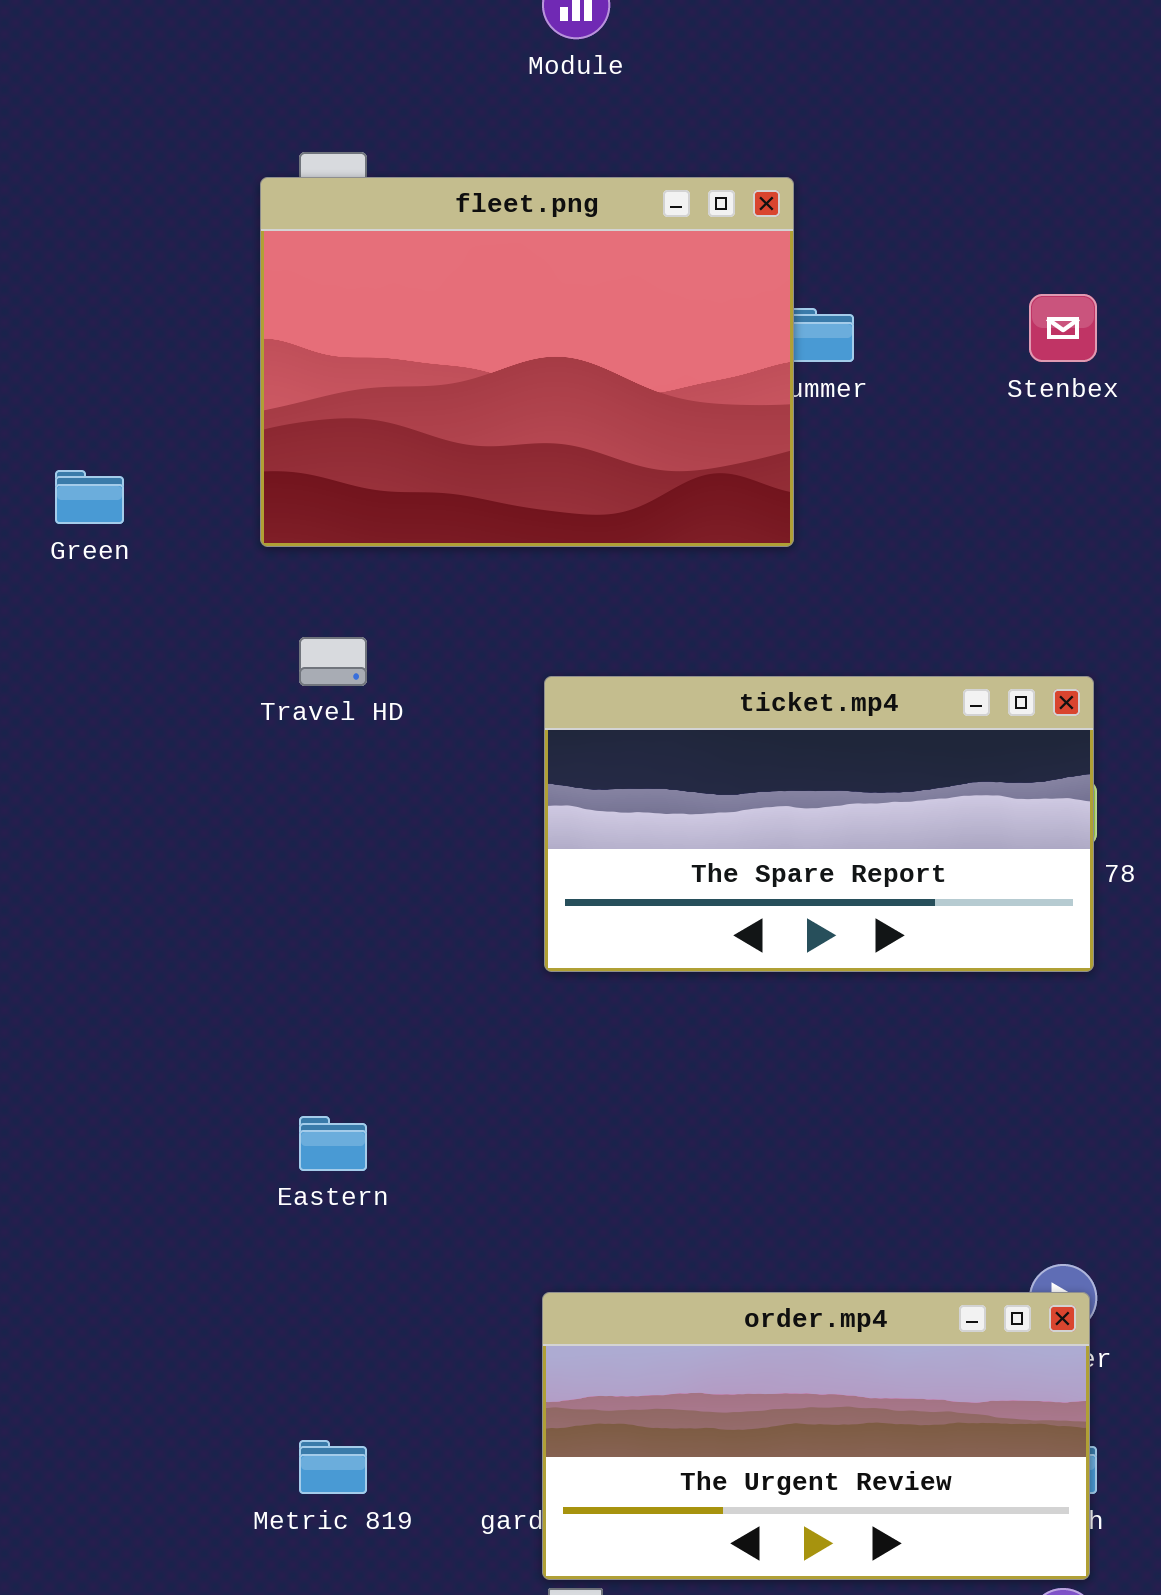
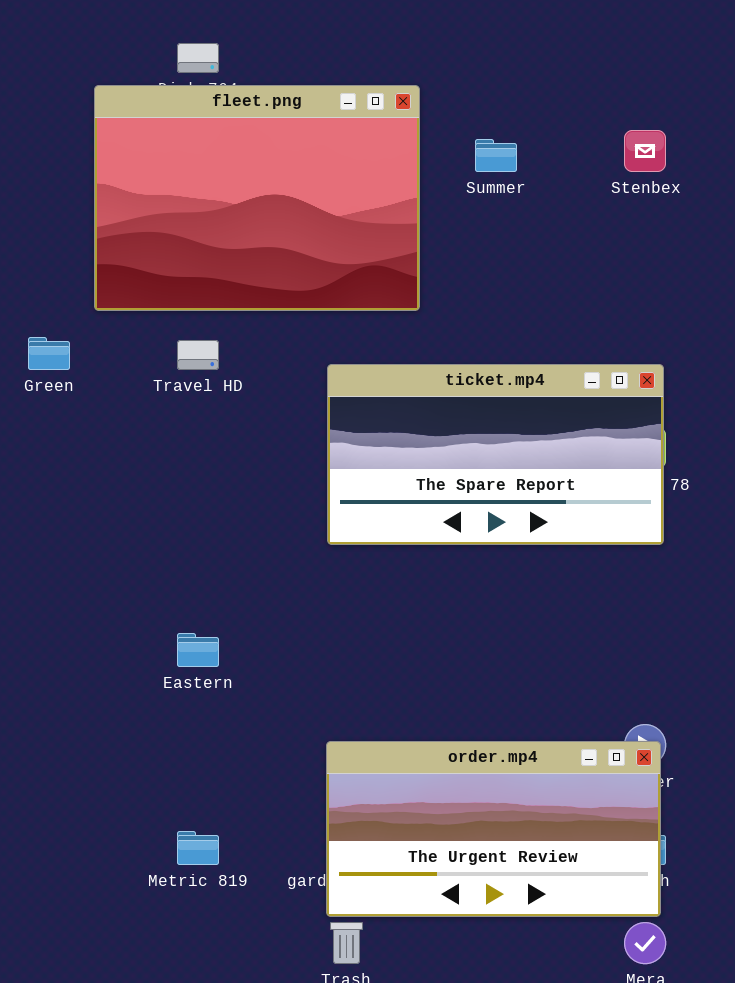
fleet.png: [260,177,794,547] -> [94,85,420,311], moved
Green: [55,470,124,524] -> [28,337,70,370], moved

